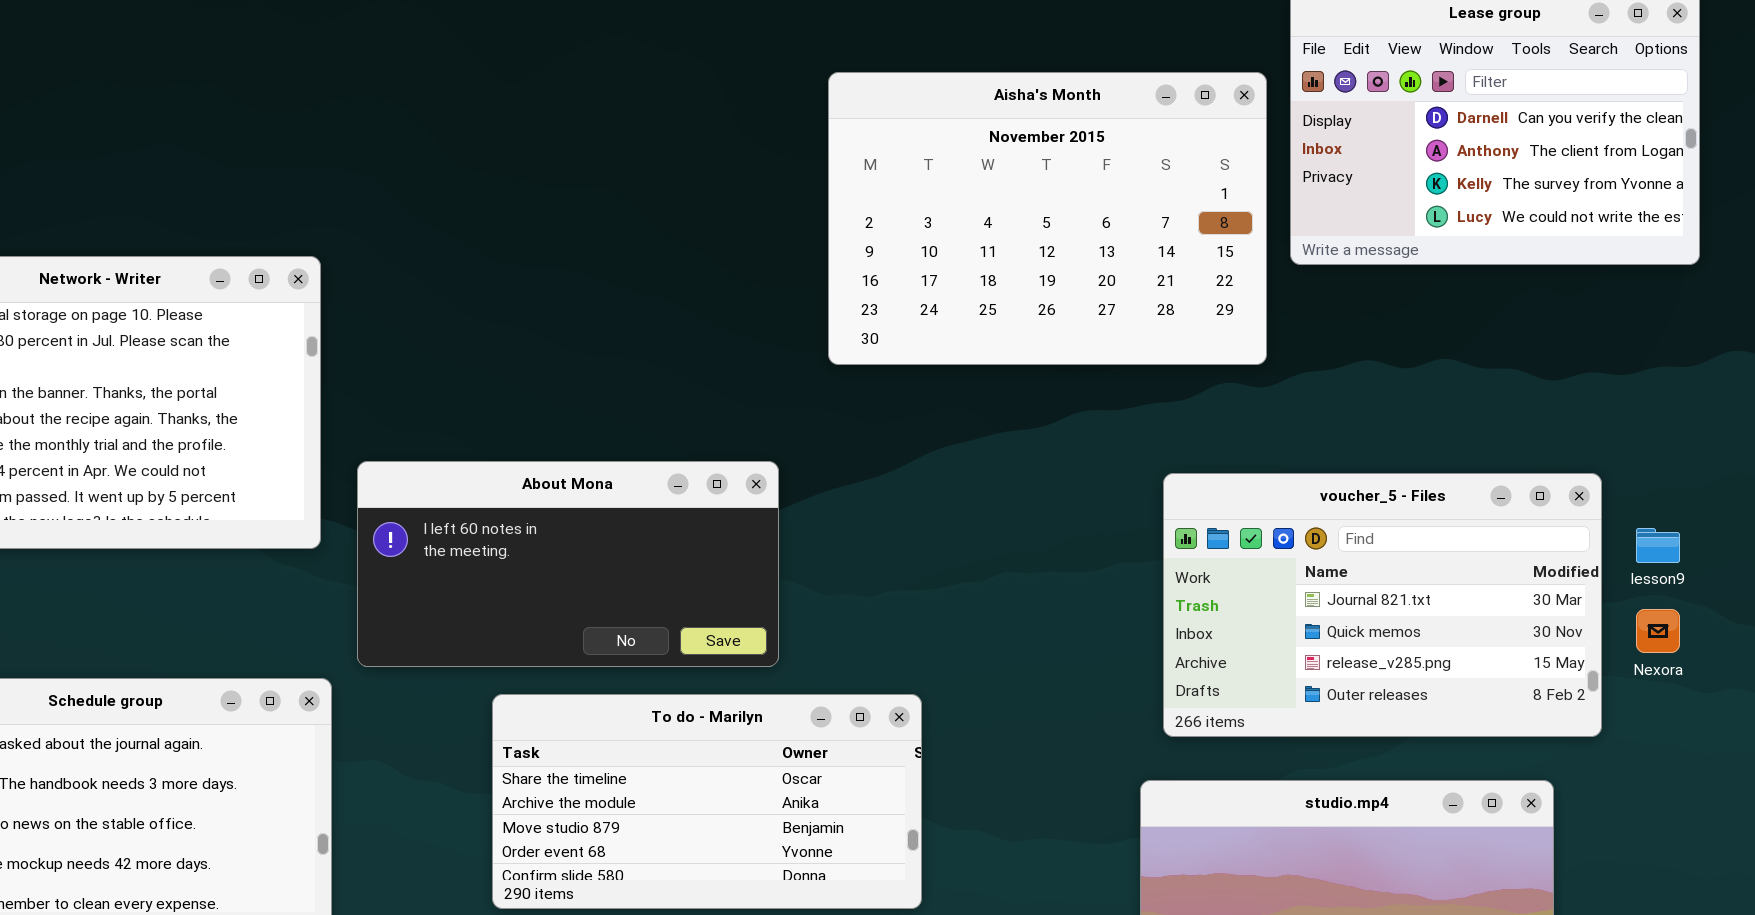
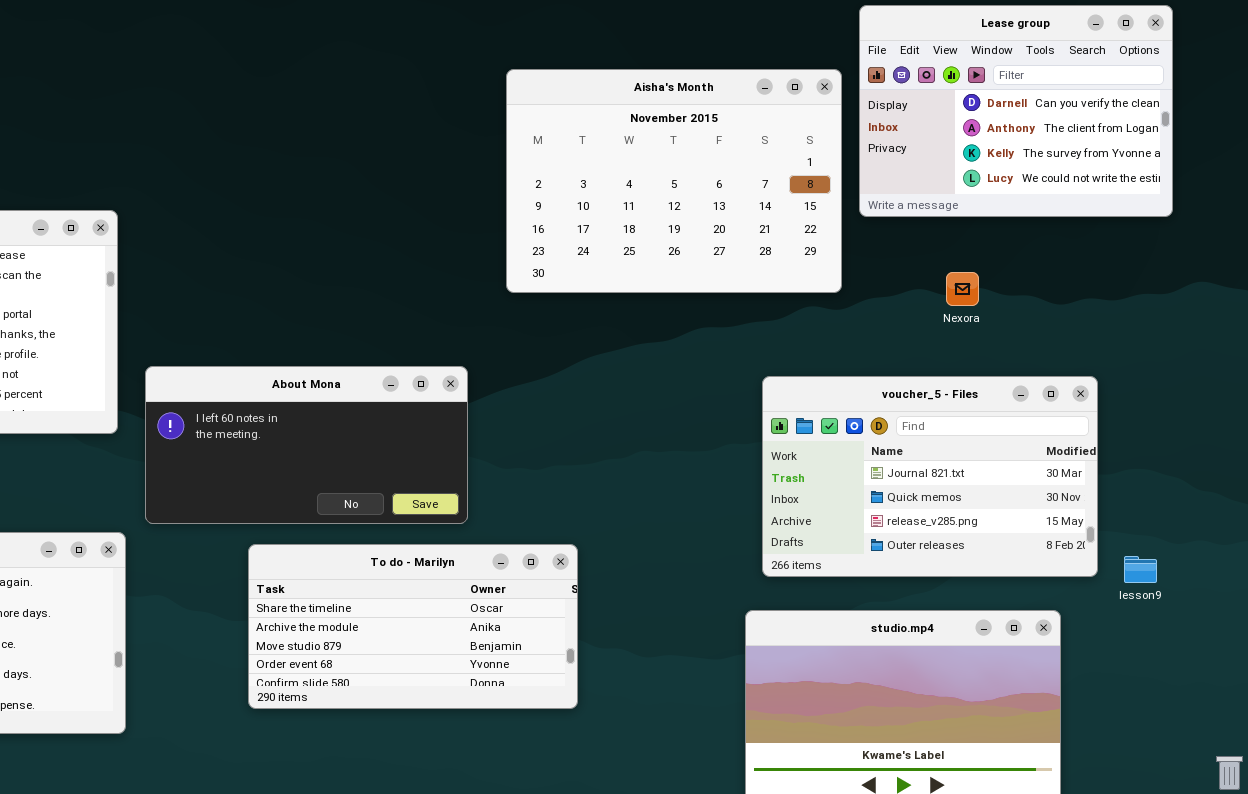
lesson9: [1636,528,1680,563] -> [1124,556,1157,583], moved
Nexora: [1636,609,1680,653] -> [946,272,979,306], moved

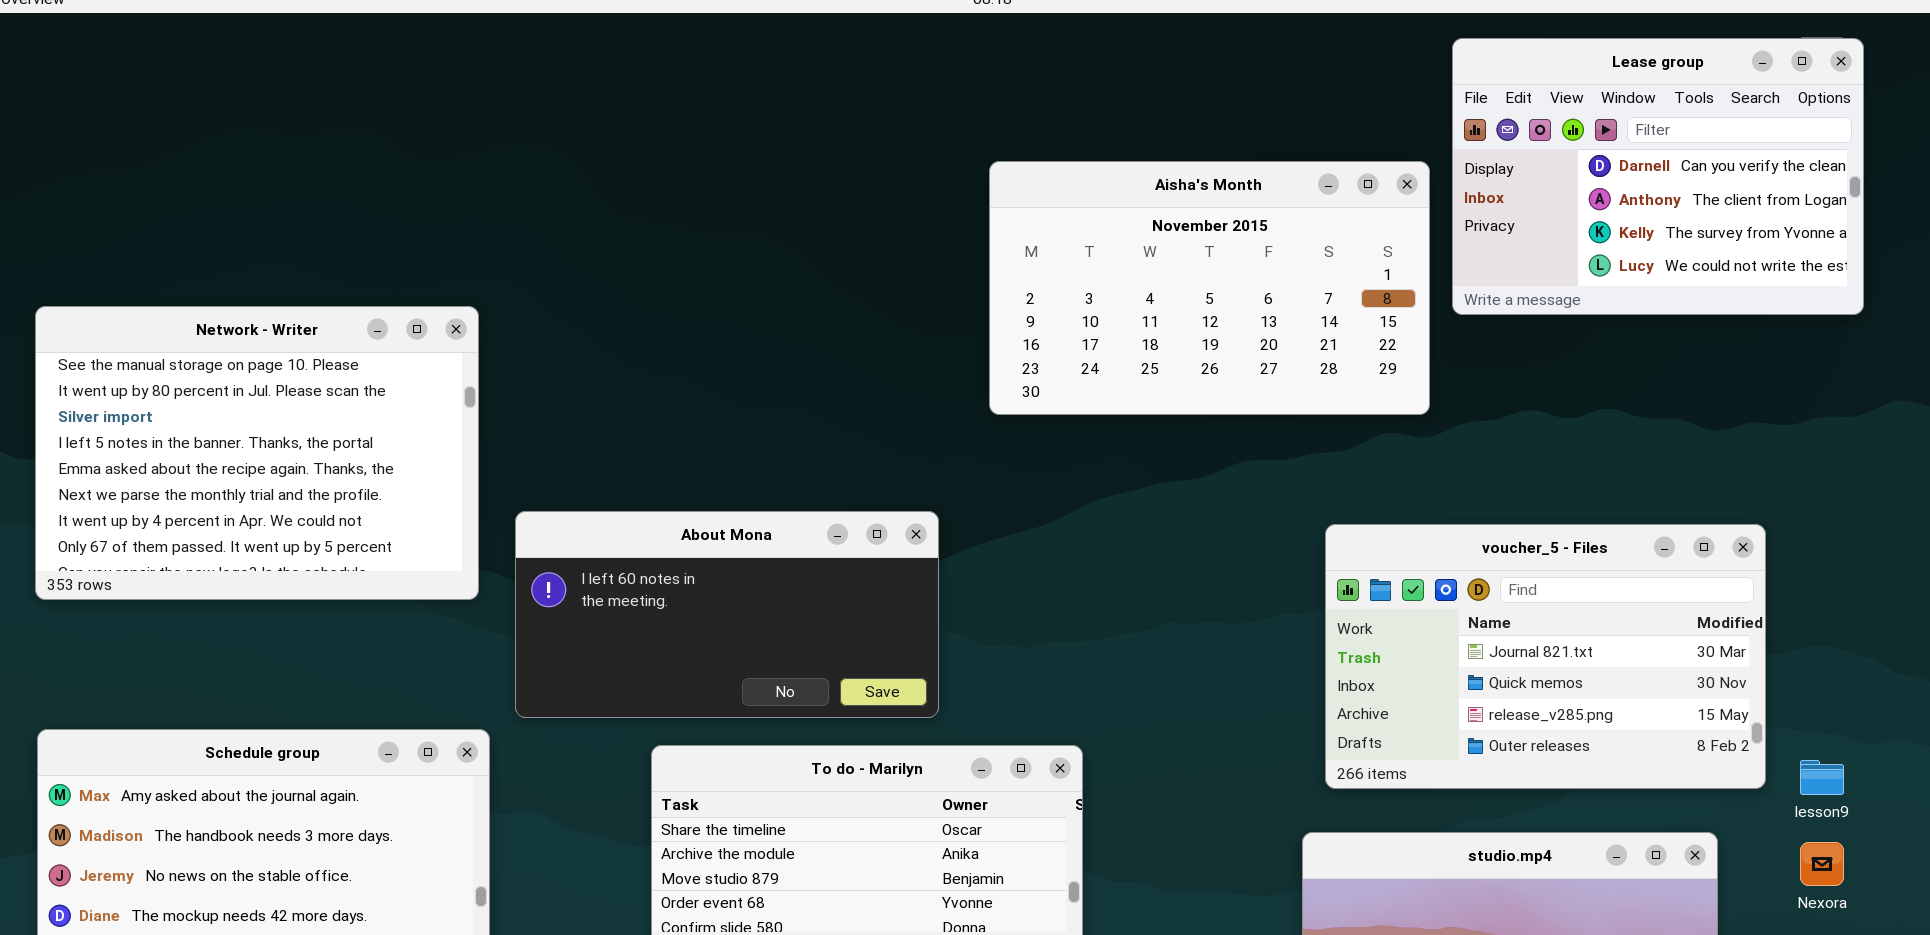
Aisha's Month: [506,69,842,293] -> [989,161,1430,415], resized
Nexora: [946,272,979,306] -> [1800,842,1844,886], moved

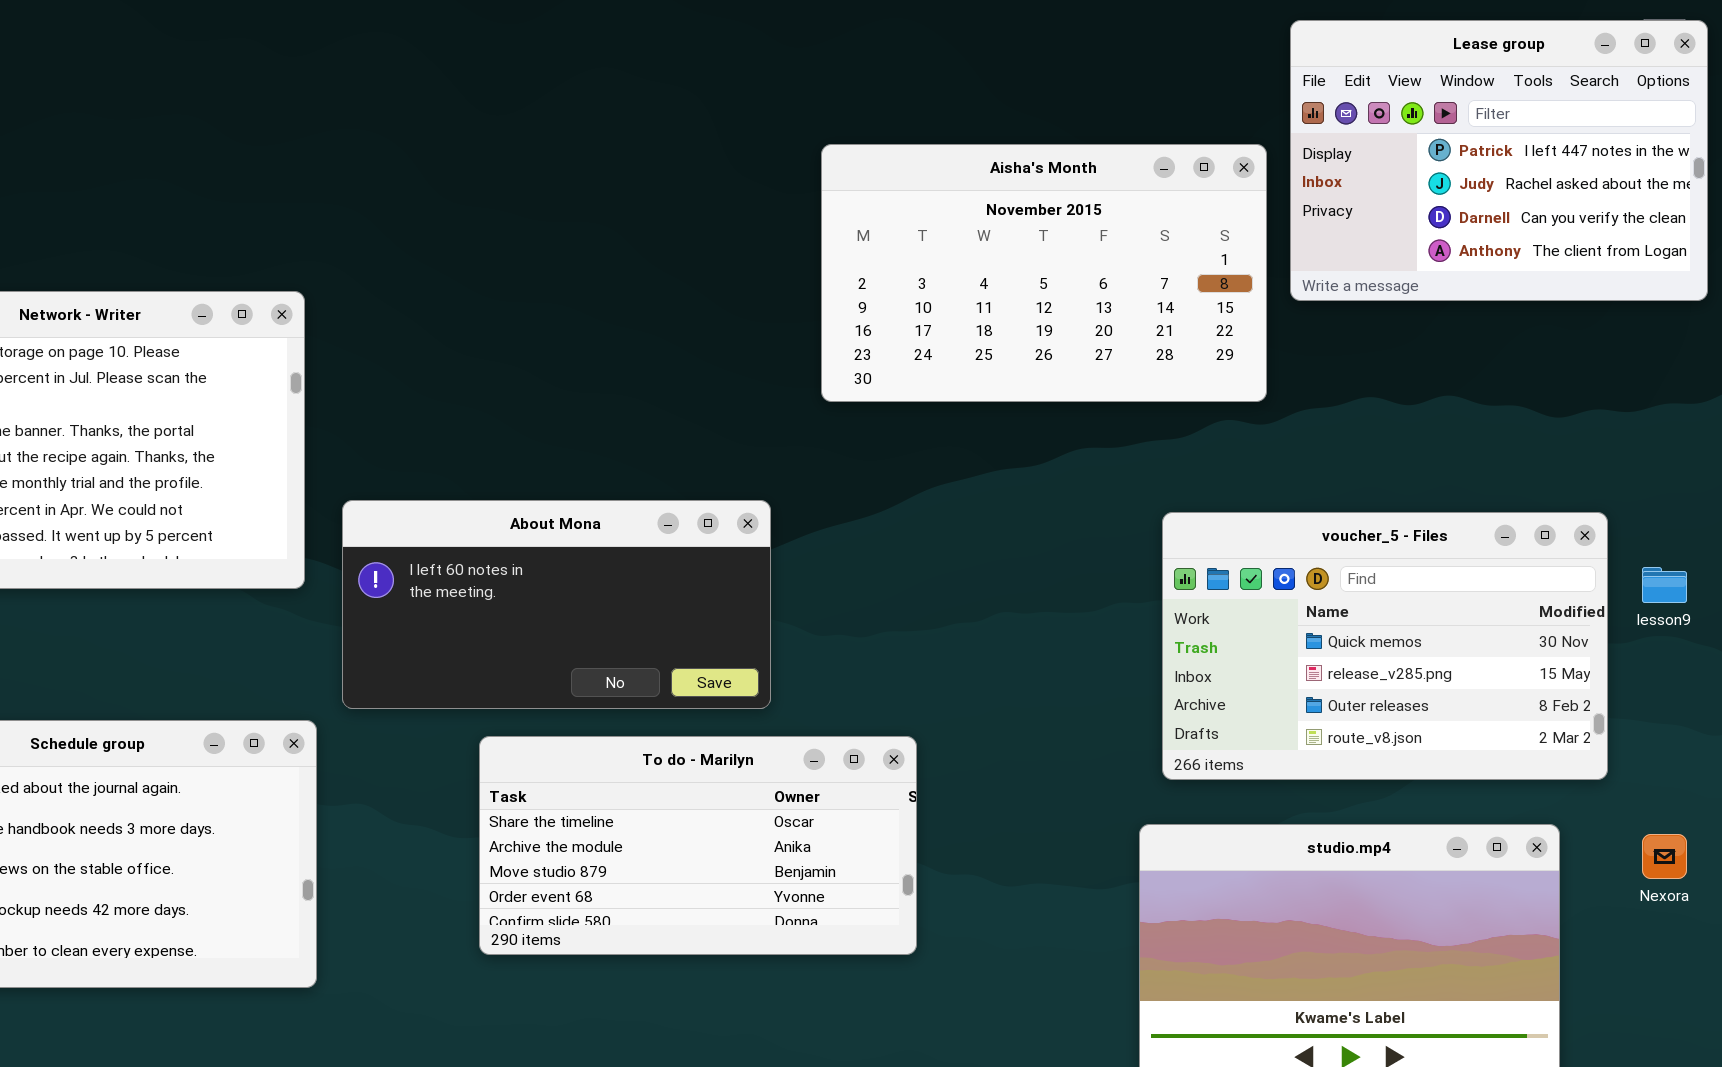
Lease group: [1452,38,1864,315] -> [1290,20,1708,301], scrolled up 2 rows
voucher_5 - Files: [1325,524,1766,789] -> [1162,512,1608,780], scrolled down 1 row
lesson9: [1800,760,1844,795] -> [1642,567,1687,603], moved

